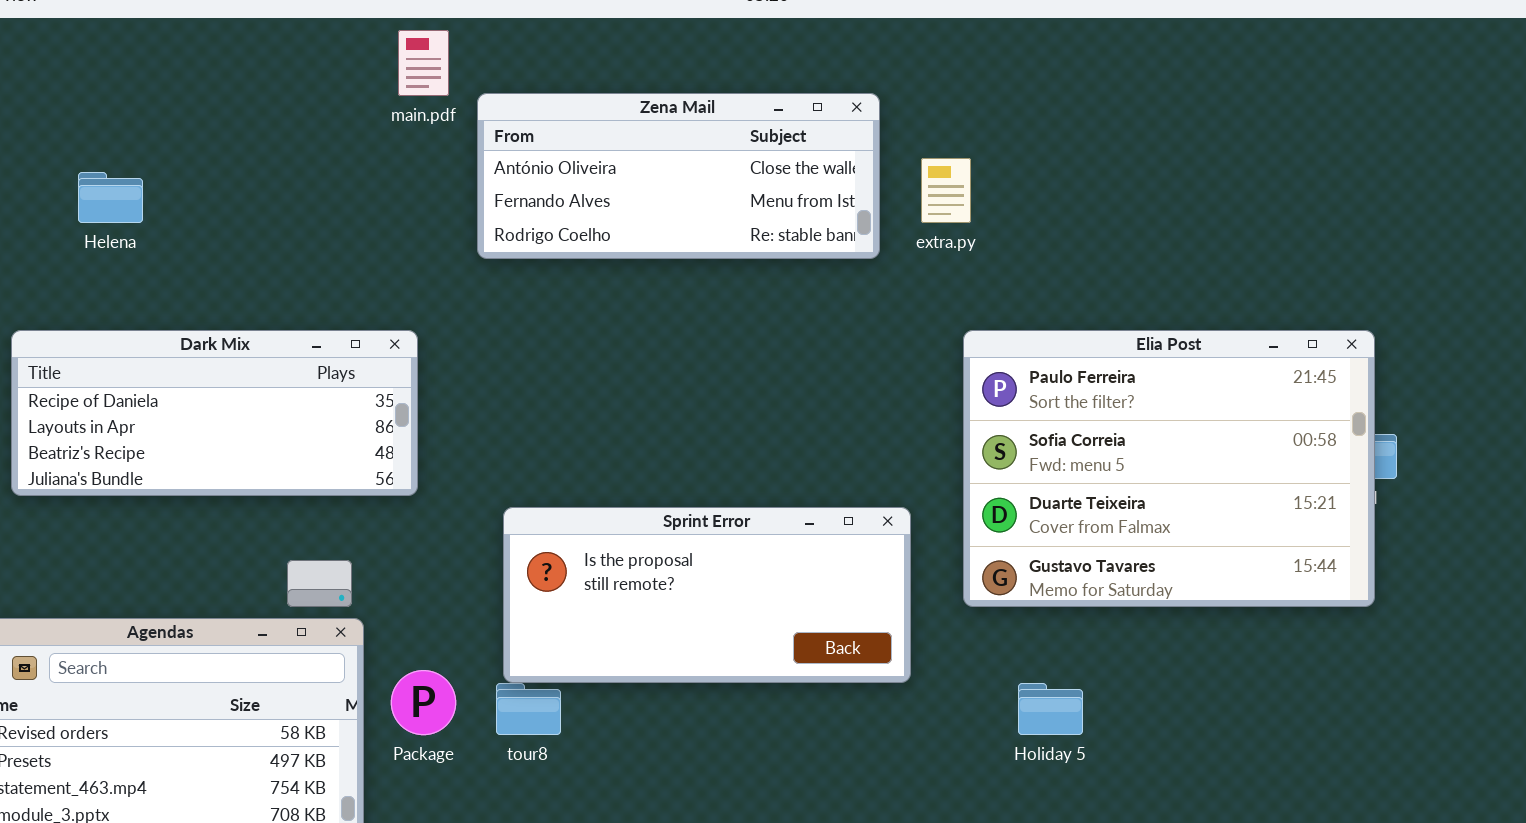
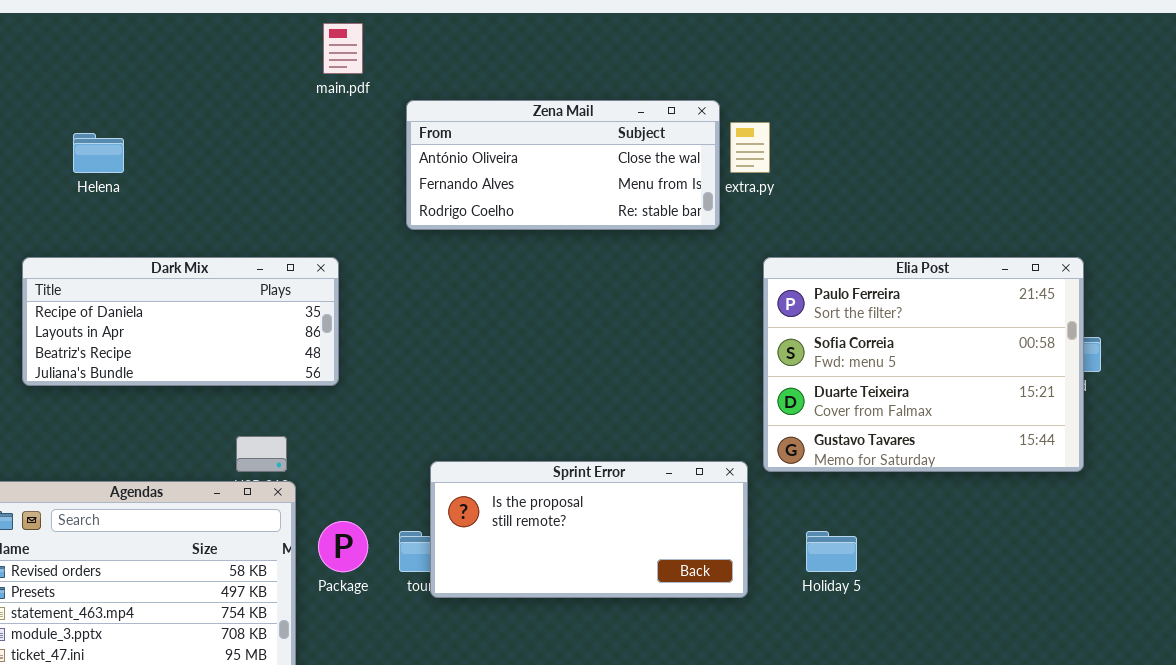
Zena Mail: [477,93,880,259] -> [406,100,720,230], moved
Sprint Error: [503,507,911,683] -> [430,461,748,598], moved

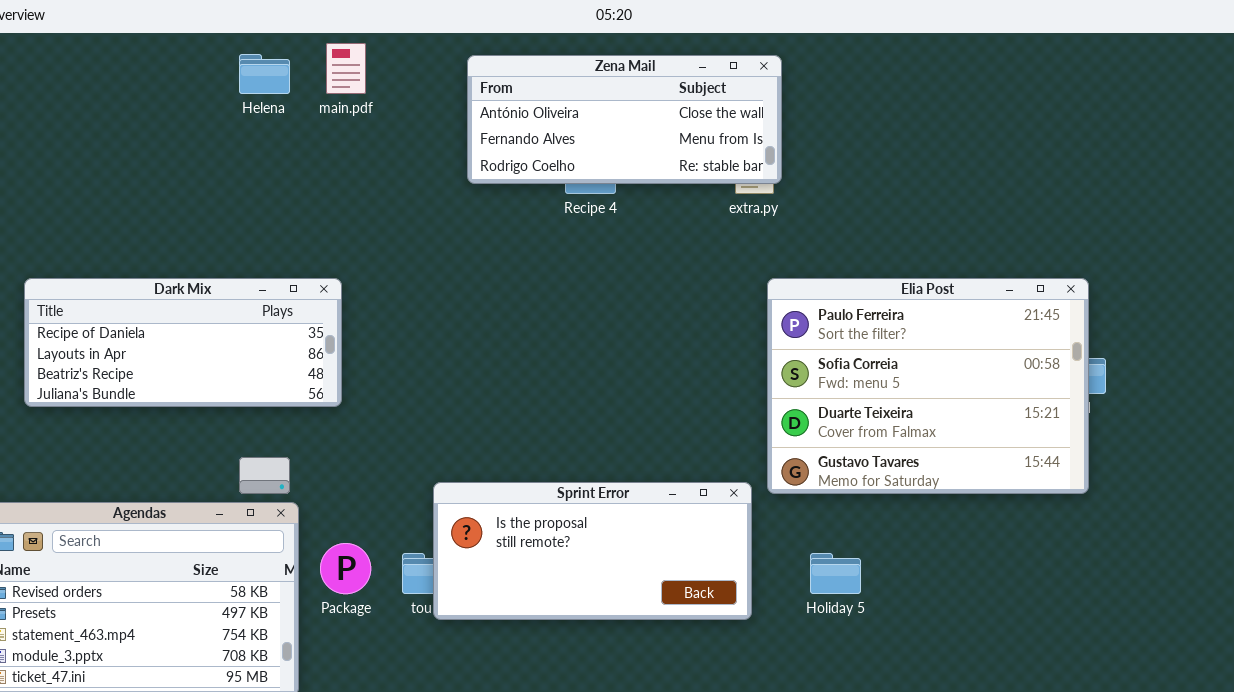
Zena Mail: [406,100,720,230] -> [467,55,782,184], moved
Helena: [73,133,124,173] -> [239,54,290,94], moved

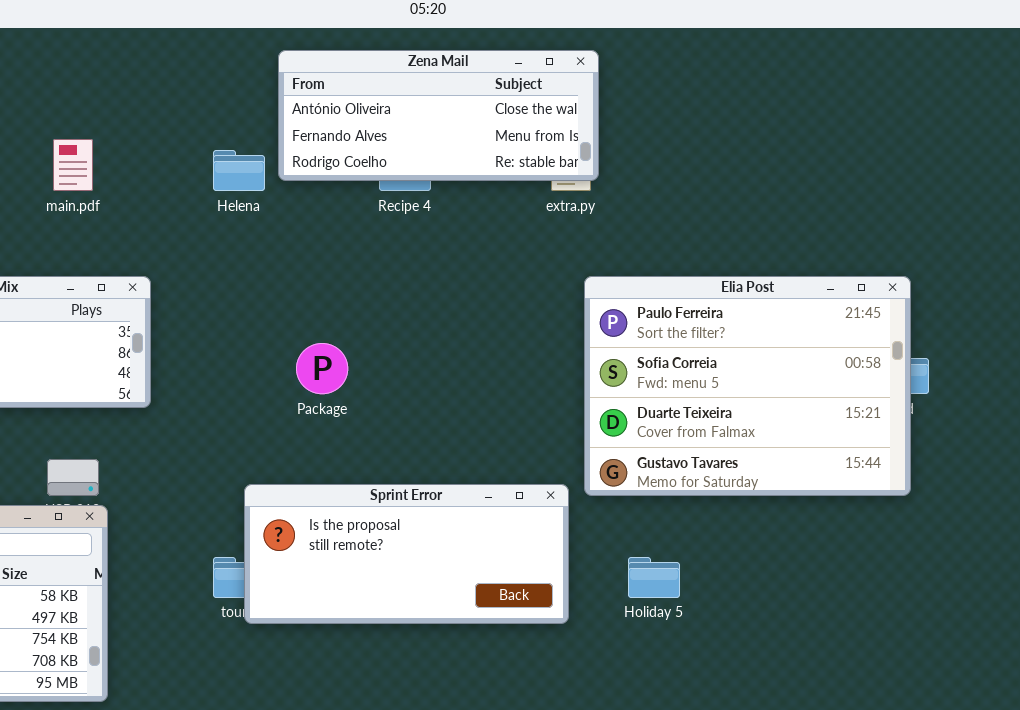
main.pdf: [326,43,366,94] -> [53,139,93,191], moved
Helena: [239,54,290,94] -> [213,150,265,191], moved
Package: [320,543,371,594] -> [296,343,348,394], moved

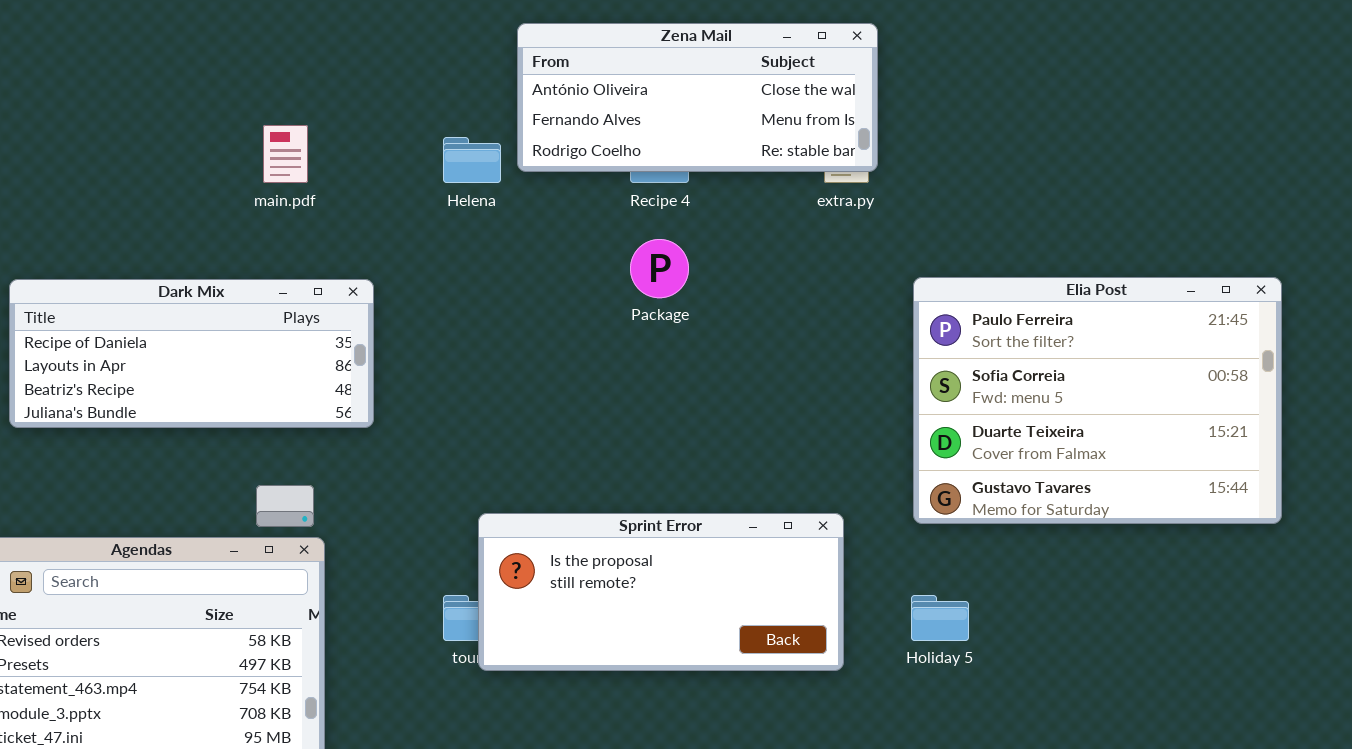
Elia Post: [584,276,911,496] -> [913,277,1282,524], moved
Package: [296,343,348,394] -> [630,239,689,298], moved

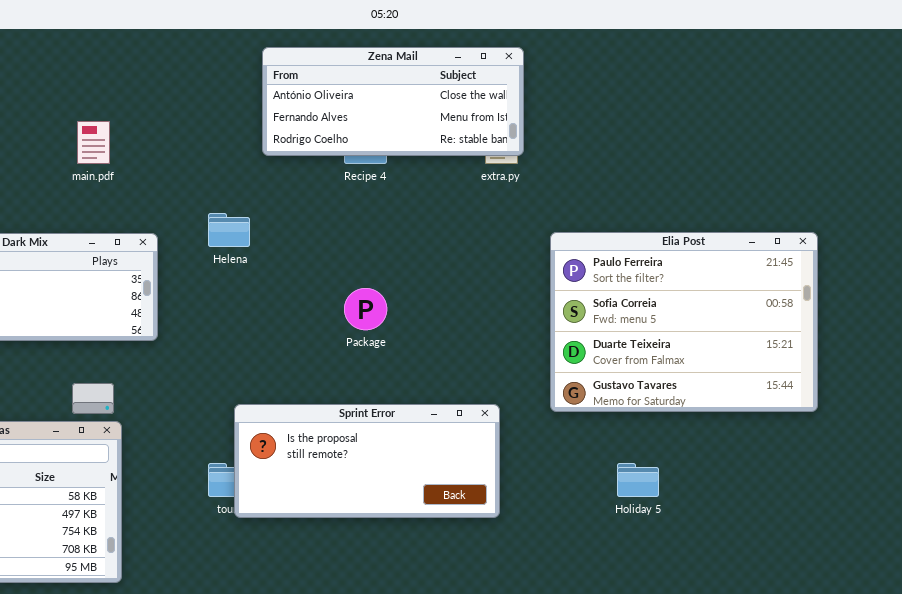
Helena: [443,137,501,183] -> [208,213,250,247], moved
Package: [630,239,689,298] -> [344,288,387,330], moved
Holiday 5: [911,595,969,641] -> [617,463,659,497], moved

